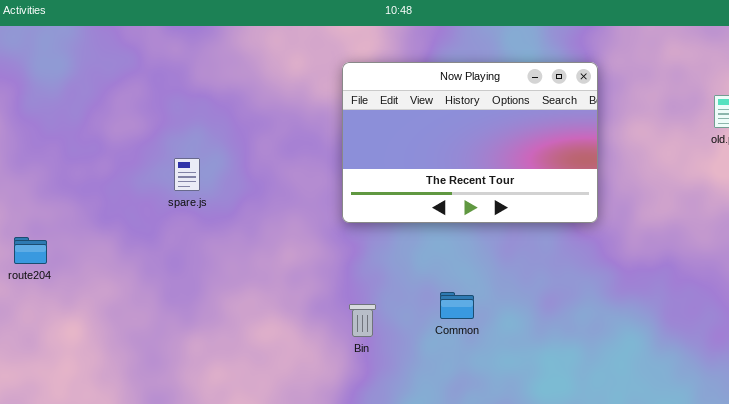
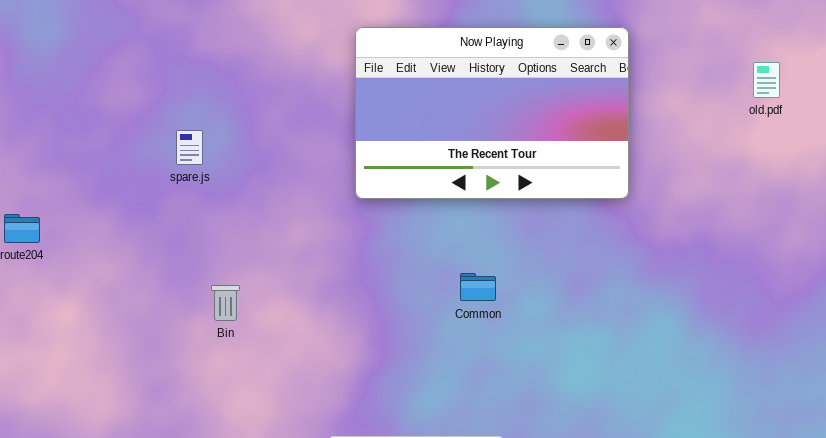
Bin: [349,304,376,337] -> [211,285,240,321], moved

